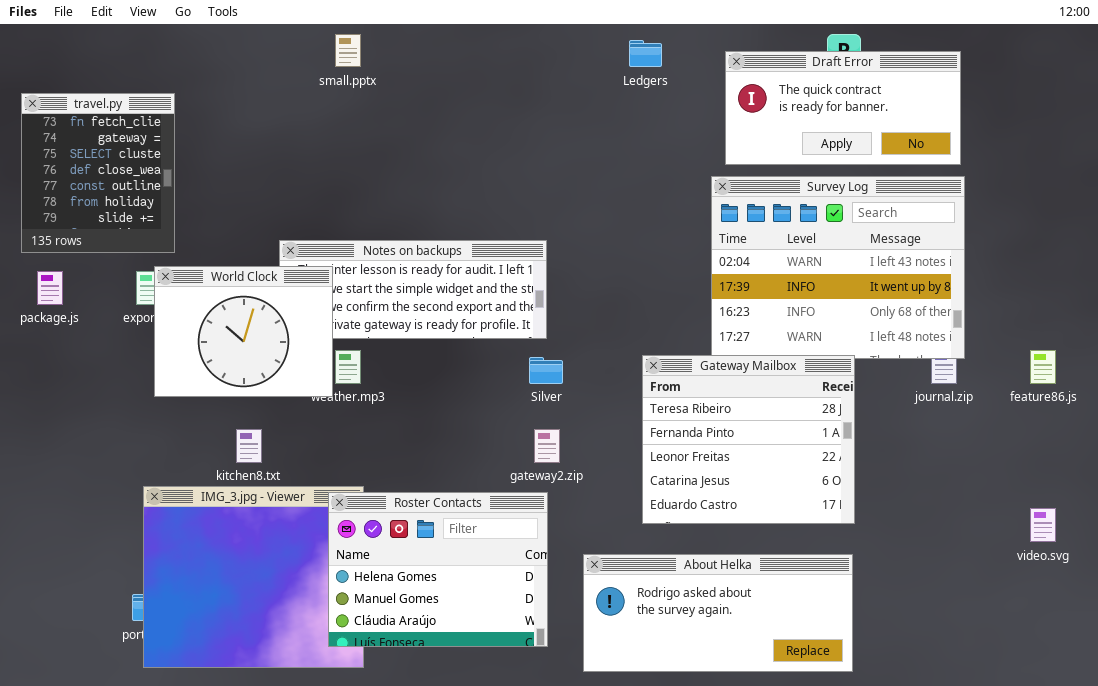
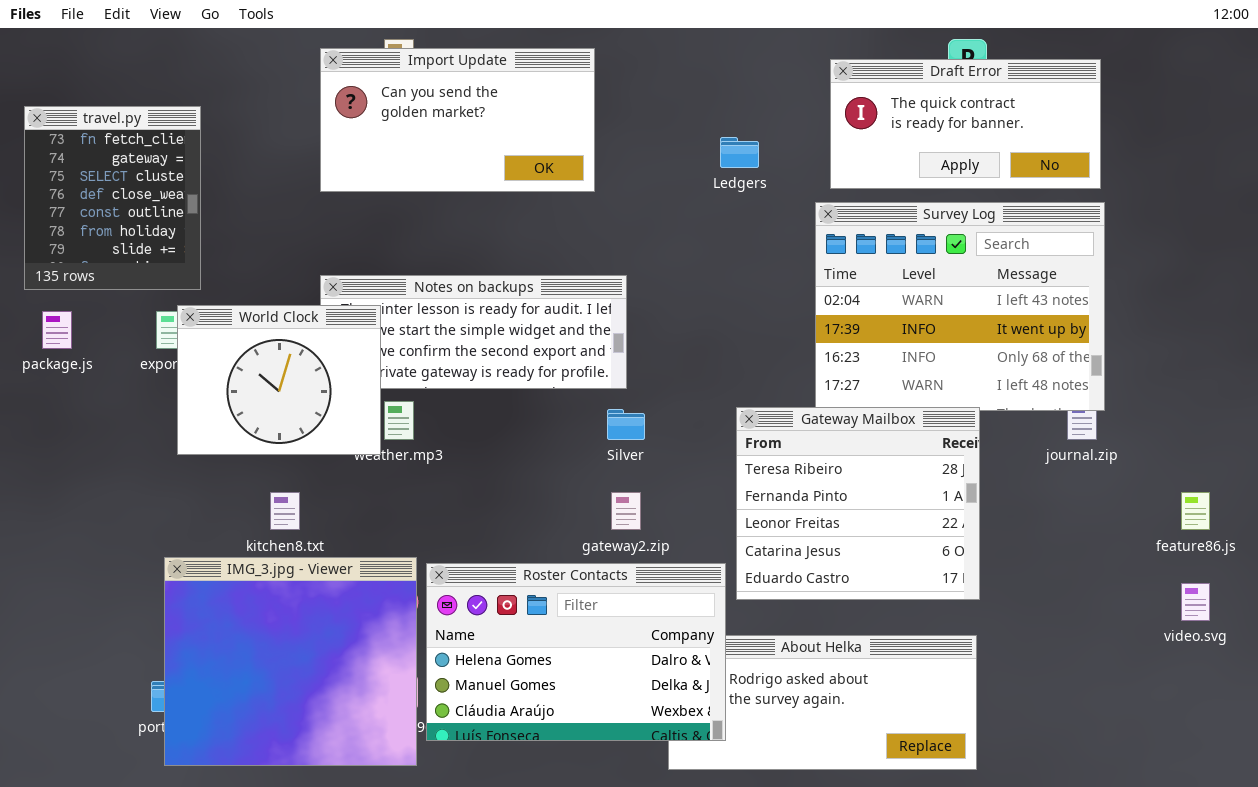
Ledgers: [629,40,662,67] -> [720,137,759,168], moved
Import Update: none -> [320,48,595,192], opened
feature86.js: [1030,350,1056,384] -> [1181,492,1210,530], moved
Roster Contacts: [328,492,548,647] -> [426,563,726,741], moved, resized

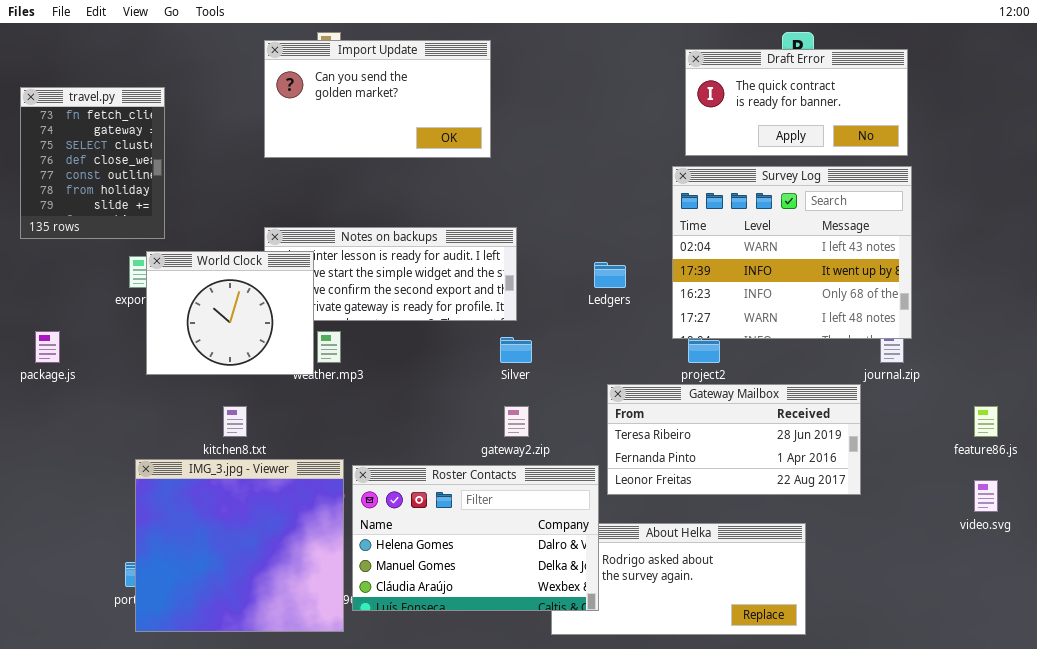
Ledgers: [720,137,759,168] -> [594,262,626,288], moved
package.js: [42,311,72,349] -> [35,331,60,363], moved
Gateway Mailbox: [736,407,980,600] -> [607,384,861,495], resized

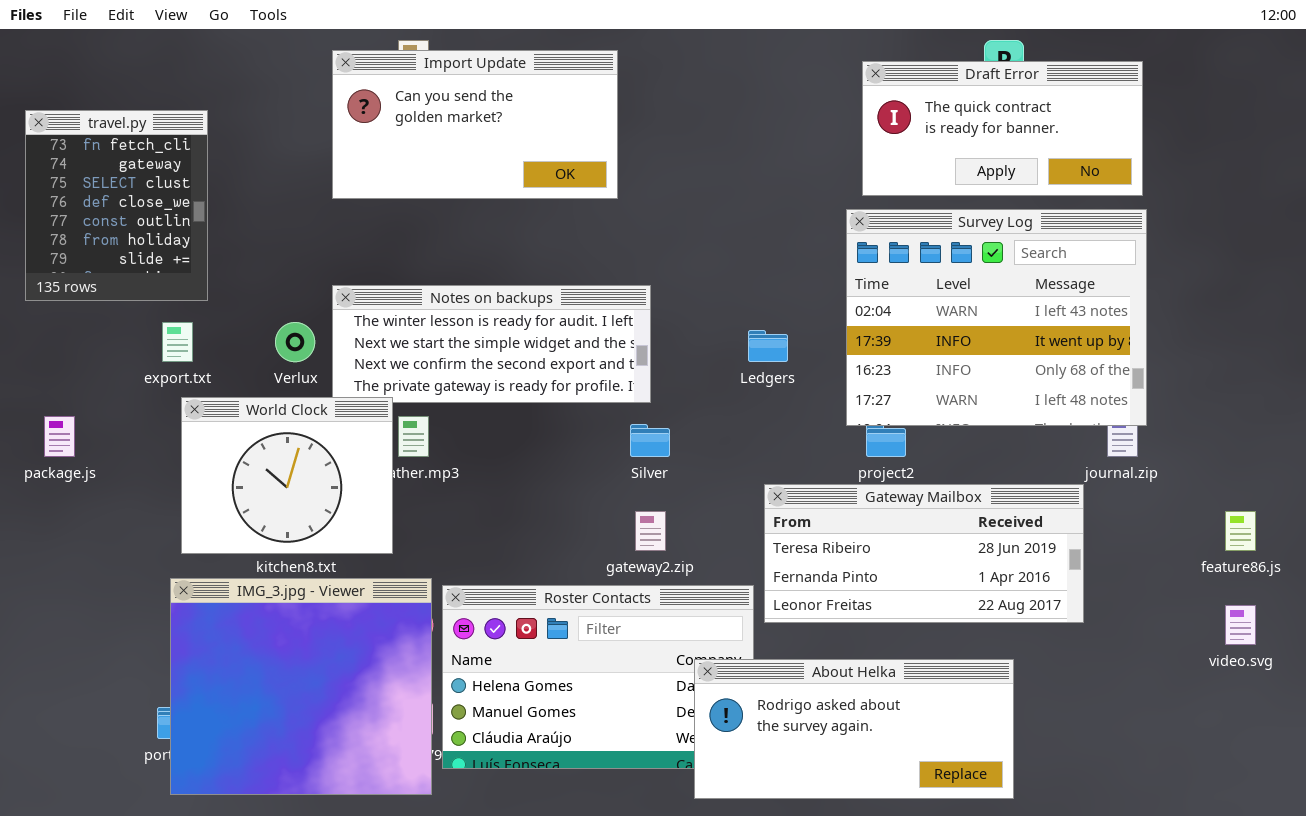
World Clock: [146,251,314,375] -> [181,397,393,554], moved
About Helka: [551,523,806,635] -> [694,659,1014,799], raised

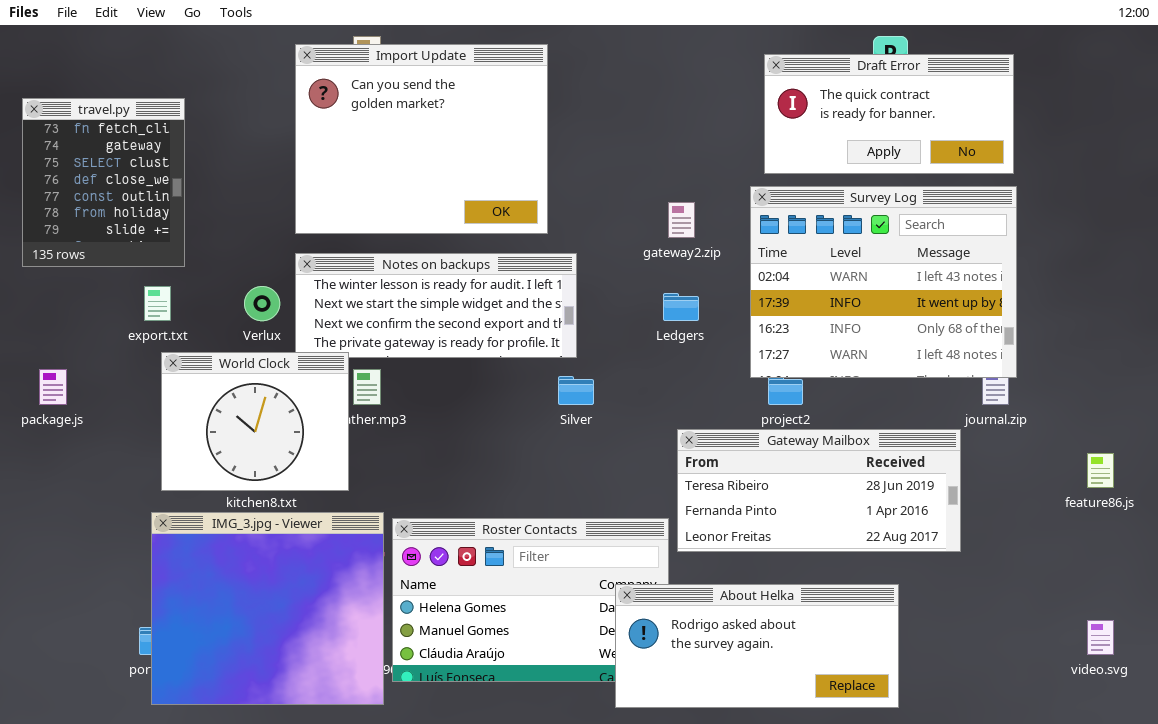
Import Update: [332,50,618,199] -> [295,44,548,234], resized
gateway2.zip: [635,511,666,551] -> [668,202,695,238], moved
video.svg: [1225,605,1256,645] -> [1087,620,1114,655], moved

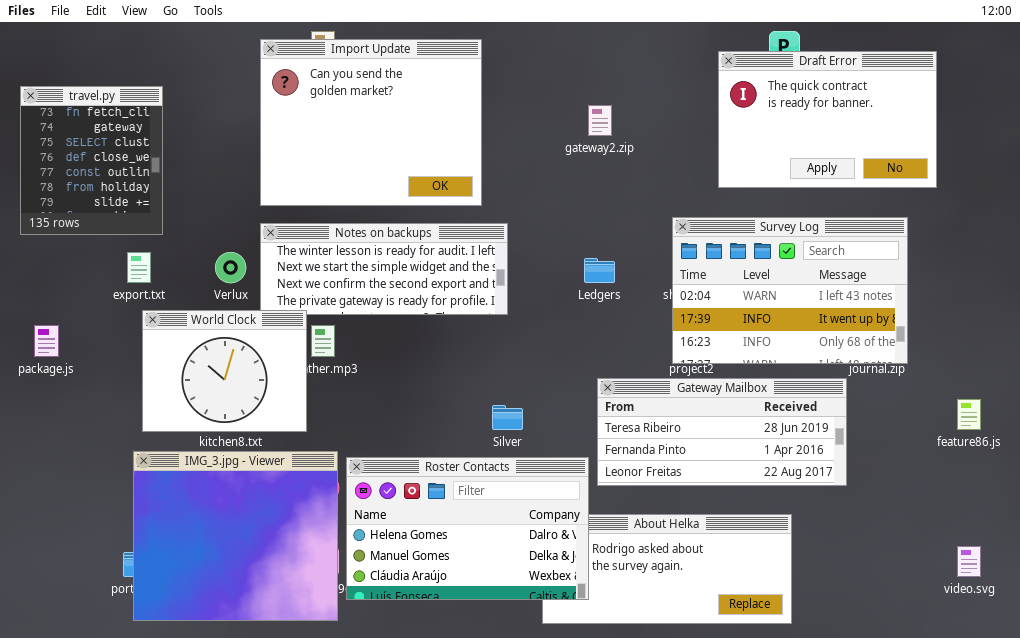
Draft Error: [764,54,1014,174] -> [718,51,937,188], moved, resized
Survey Log: [750,186,1017,378] -> [672,217,908,364], moved, resized
gateway2.zip: [668,202,695,238] -> [588,105,612,136], moved
Silver: [558,376,594,405] -> [492,405,523,430], moved
Roster Contacts: [392,518,669,682] -> [346,457,589,600], raised

